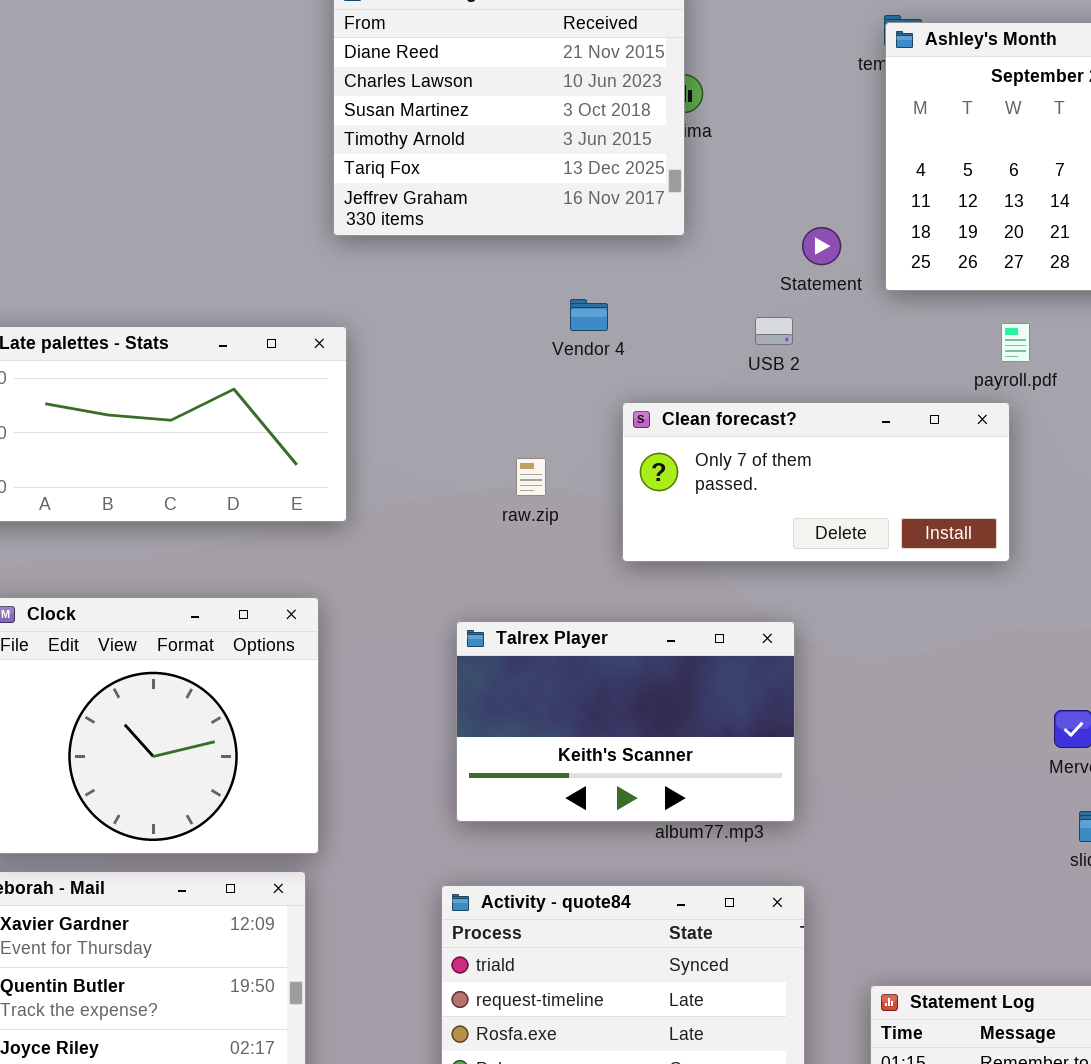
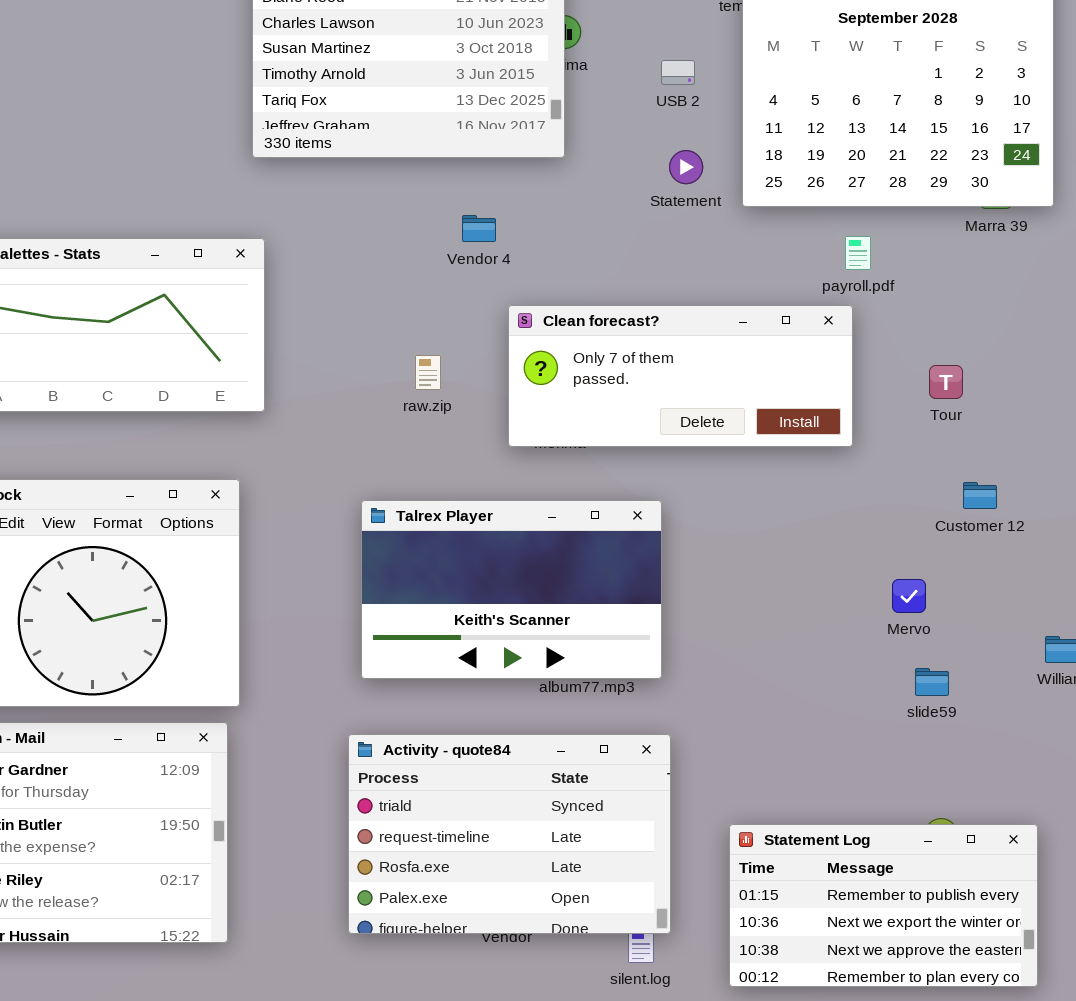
USB 2: [755,317,793,345] -> [661,60,695,85], moved

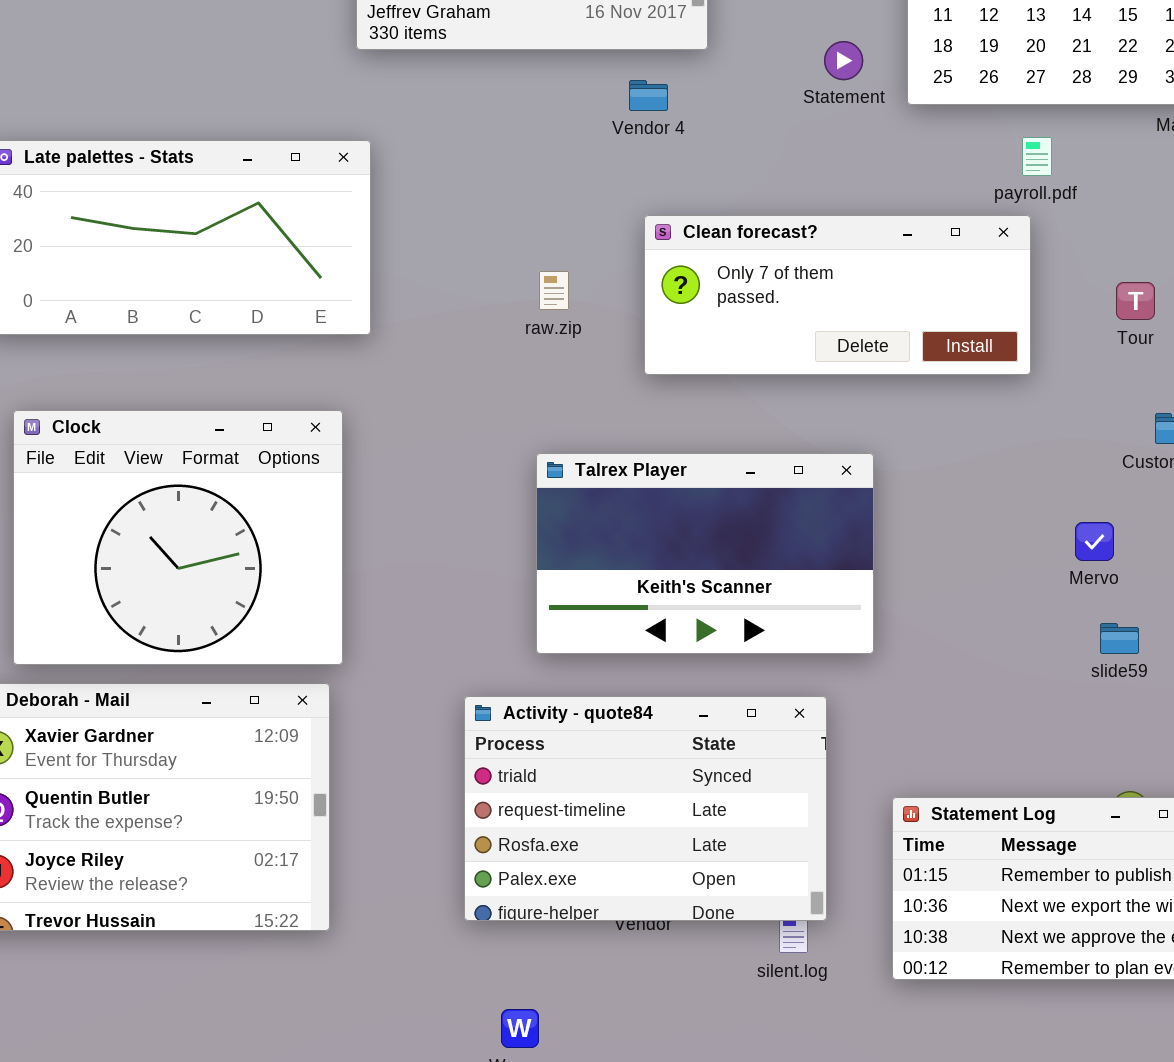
Vendor 4: [462,215,496,242] -> [629,80,668,111], moved
Talrex Player: [361,500,662,679] -> [536,453,874,654], moved

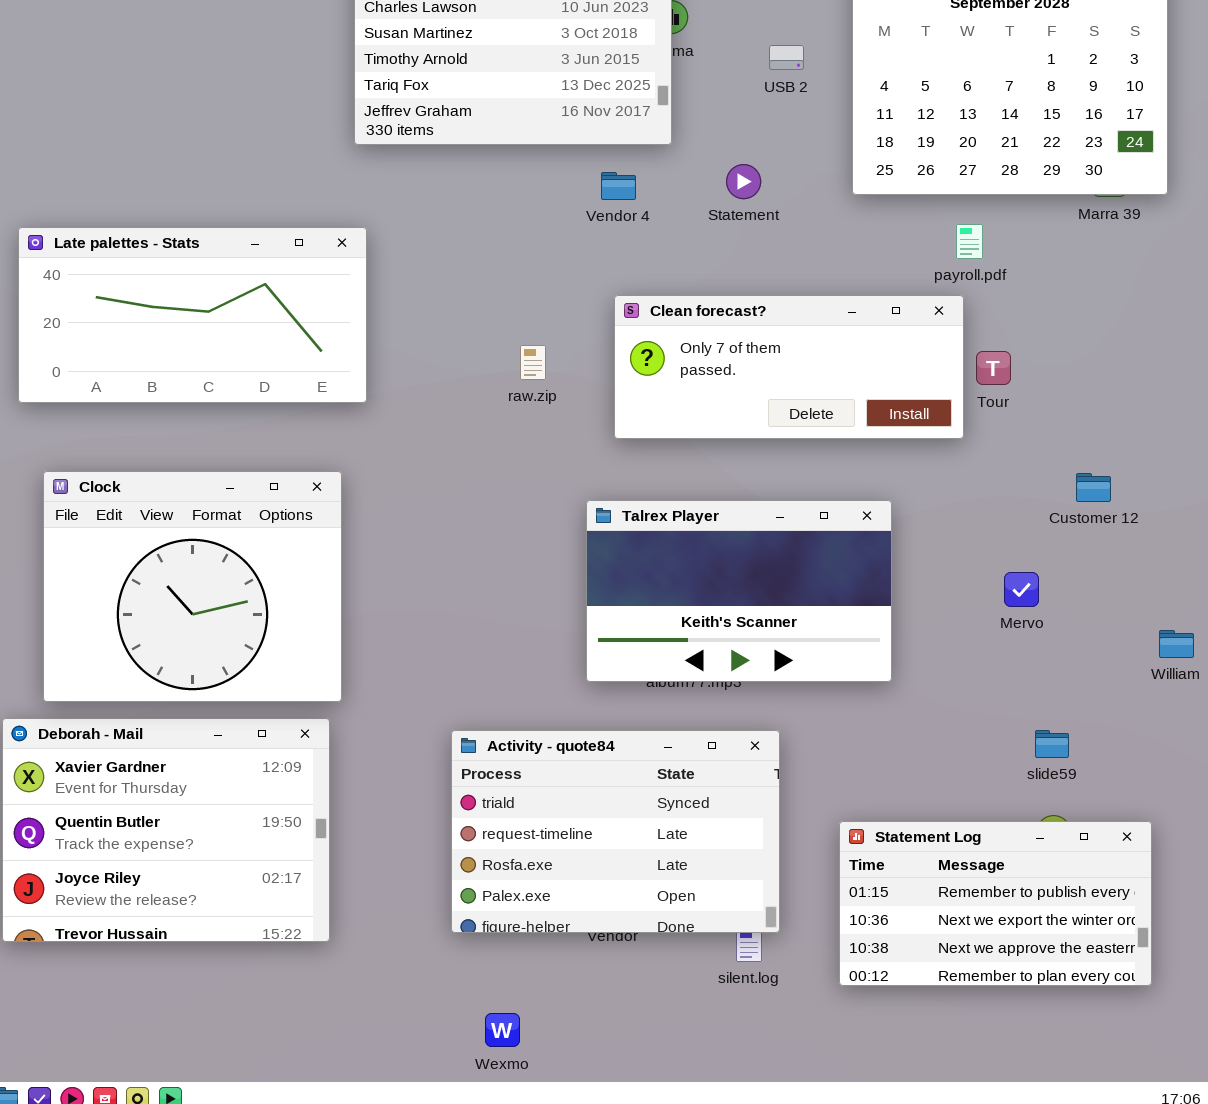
Statement: [824,41,863,80] -> [726,164,761,199], moved
Tour: [1116,282,1155,320] -> [976,351,1011,385], moved
Talrex Player: [536,453,874,654] -> [586,500,892,682], moved
slide59: [1100,623,1139,654] -> [1035,730,1069,758], moved

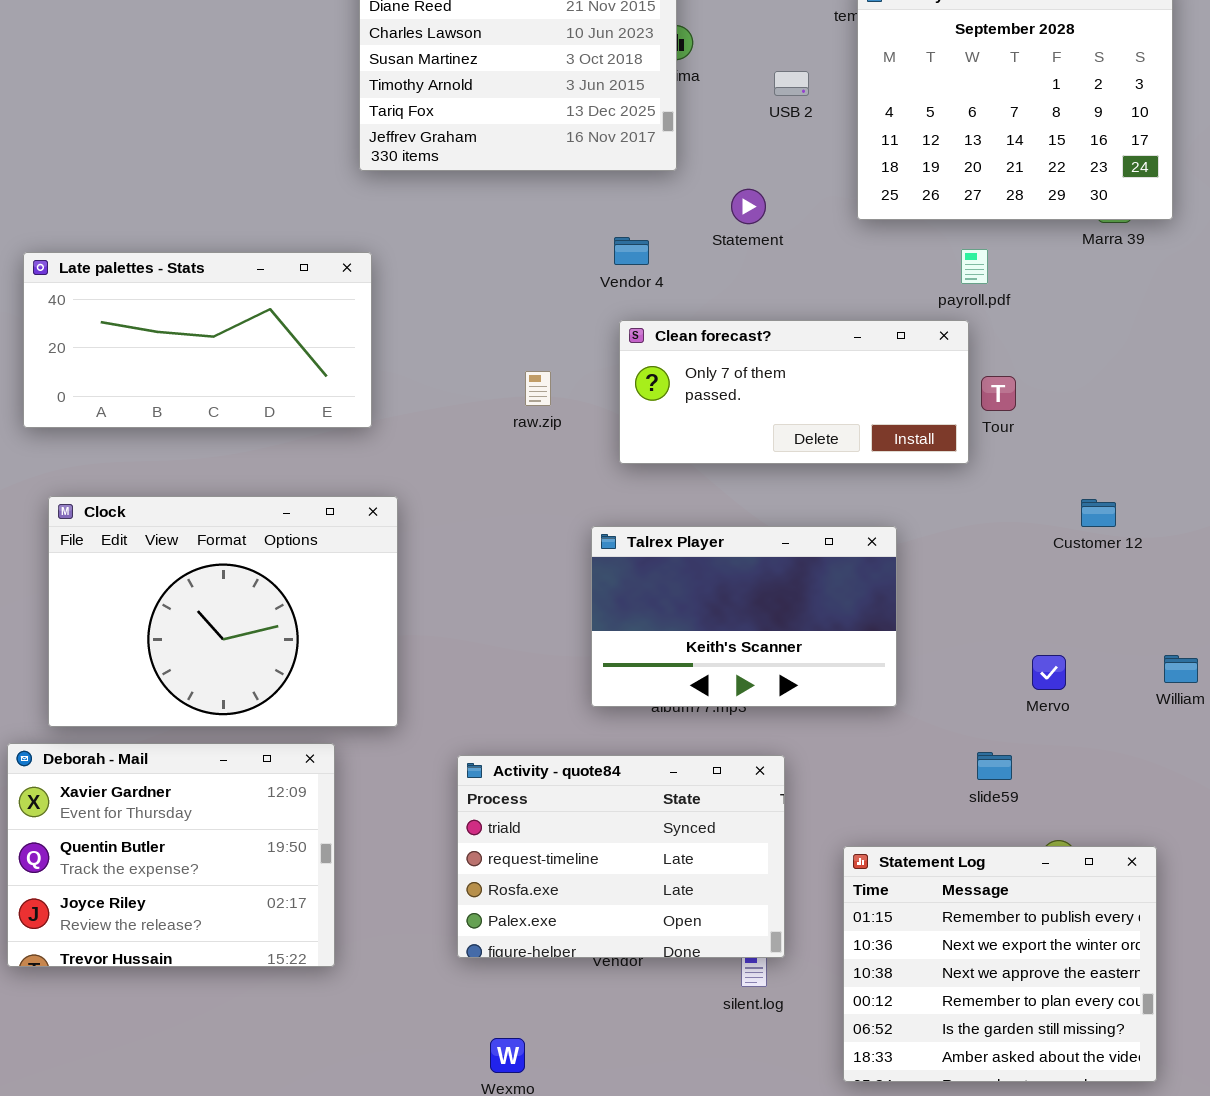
Vendor 4: [601,172,636,200] -> [614,237,649,265], moved
Clock: [43,471,342,702] -> [48,496,398,727], resized
Mervo: [1004,572,1039,607] -> [1032,655,1066,690], moved
slide59: [1035,730,1069,758] -> [977,752,1012,780], moved
Statement Log: [839,821,1152,986] -> [843,846,1157,1082], resized

